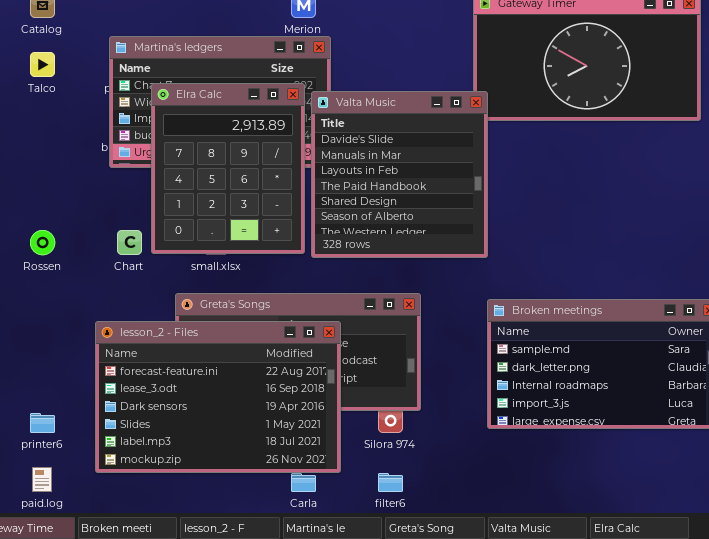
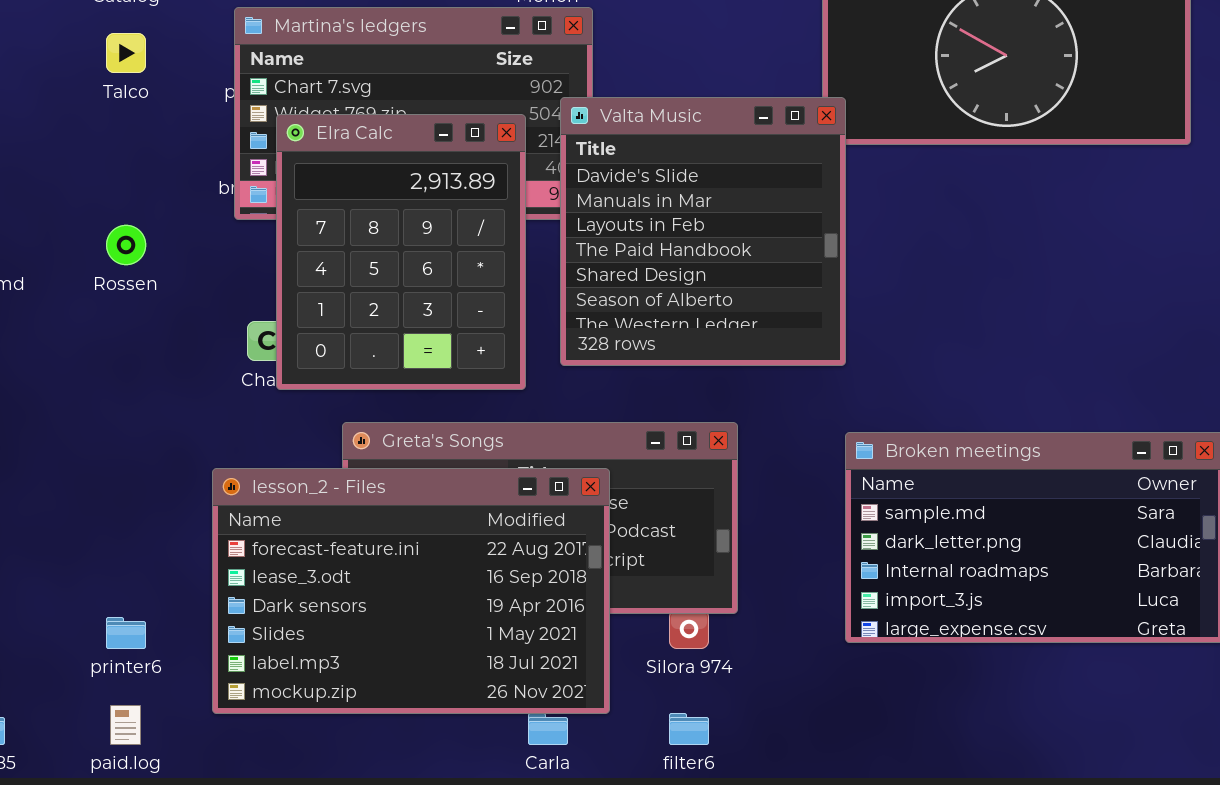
Elra Calc: [151,83,305,254] -> [276,114,526,390], moved
Rossen: [30,230,55,255] -> [106,225,146,265], moved

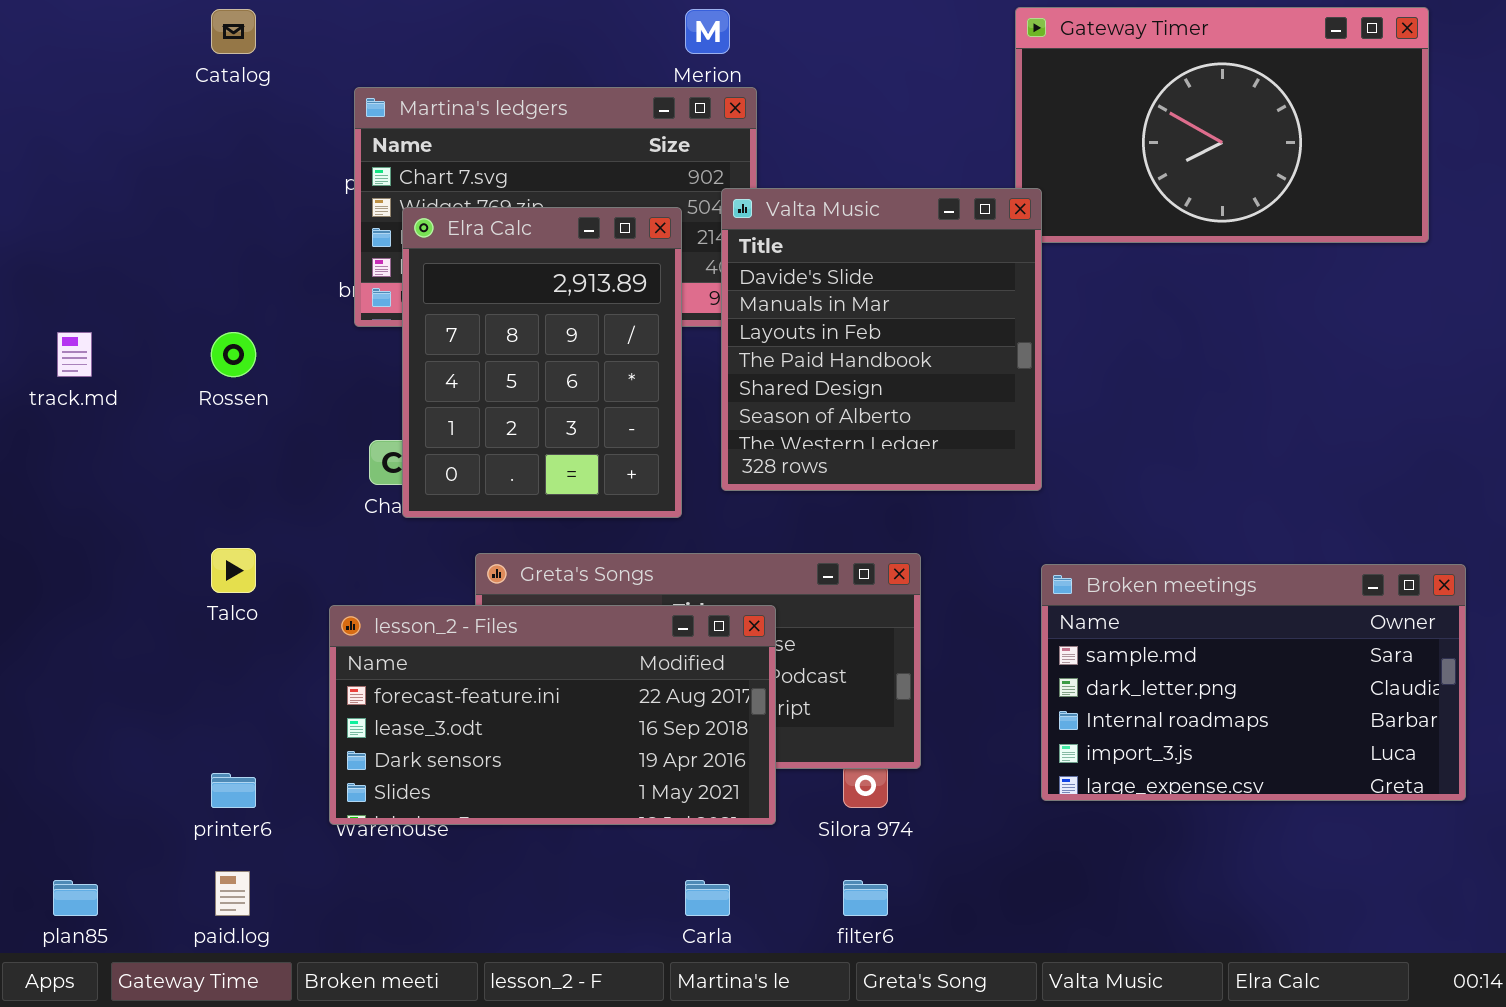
Talco: [106,33,146,73] -> [211,548,256,593], moved
lesson_2 - Files: [212,468,610,714] -> [329,605,776,825], resized

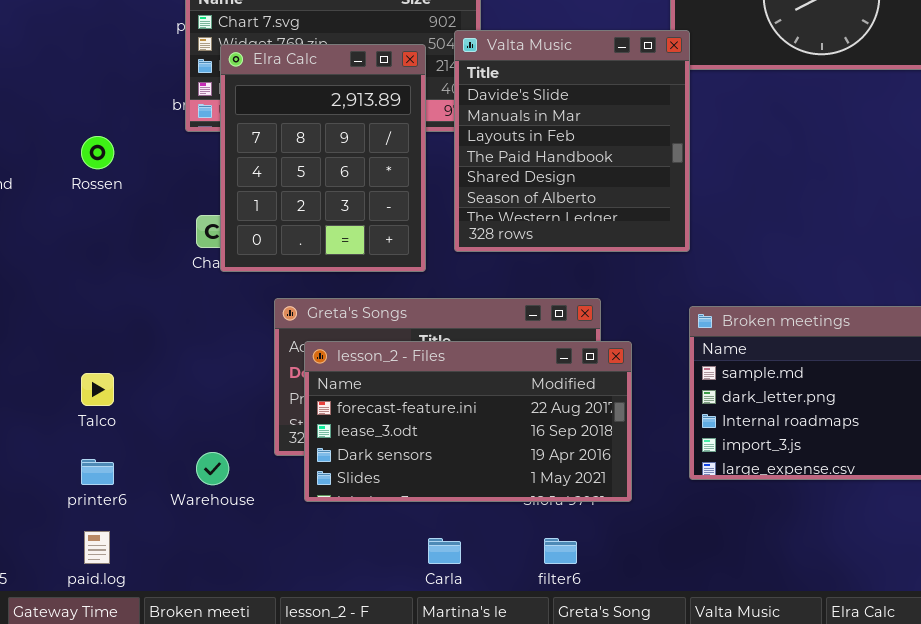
Talco: [211,548,256,593] -> [81,373,114,406], moved
lesson_2 - Files: [329,605,776,825] -> [304,341,632,502], moved

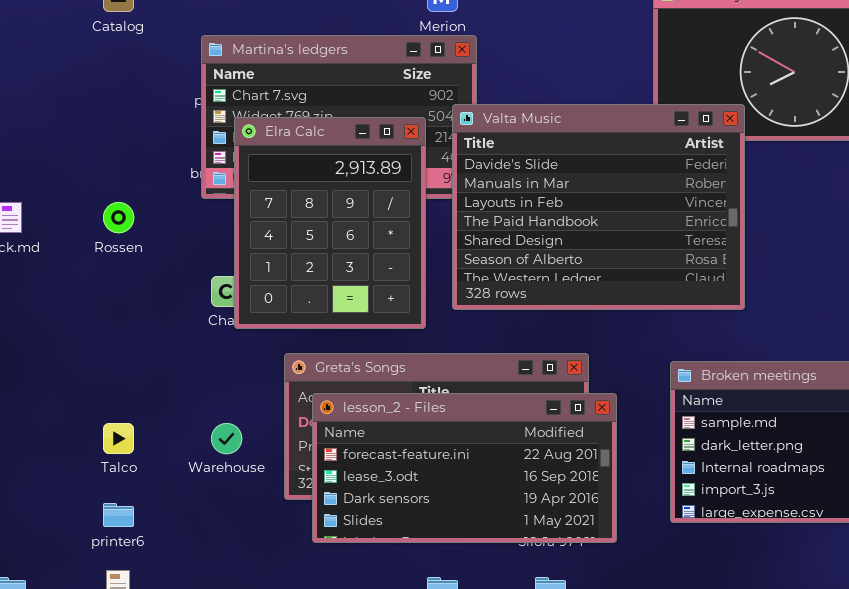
Valta Music: [454,30,690,252] -> [452,104,745,310], resized
Warehouse: [196,452,229,485] -> [211,423,242,454], moved

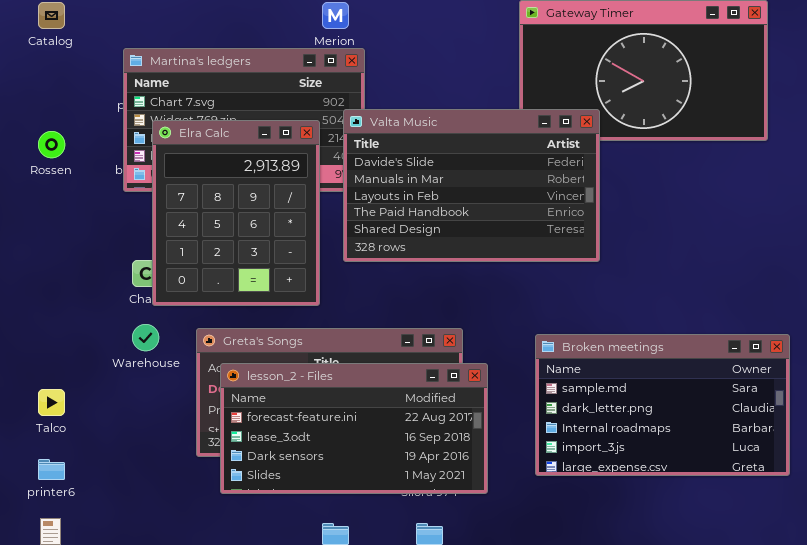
Valta Music: [452,104,745,310] -> [343,109,600,262], resized
Rossen: [103,202,134,233] -> [38,131,65,158], moved
Warehouse: [211,423,242,454] -> [132,324,159,351], moved

